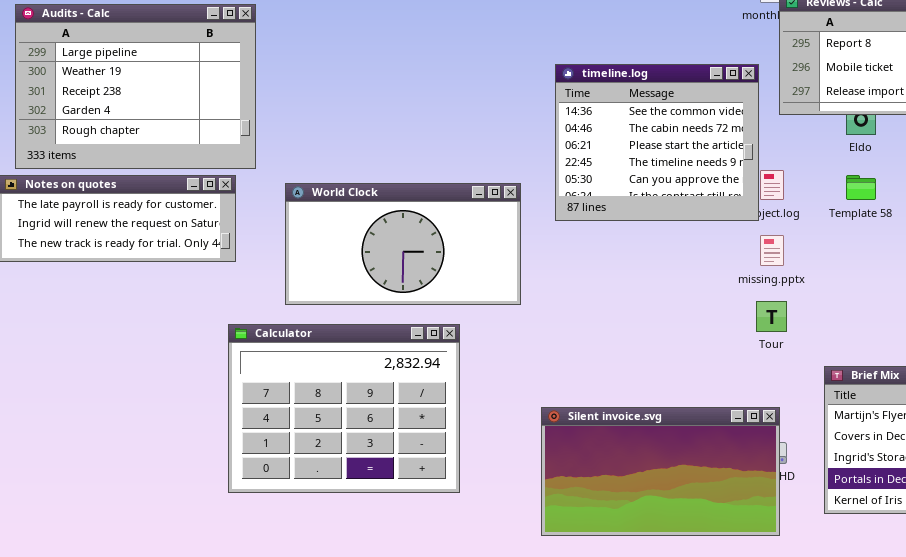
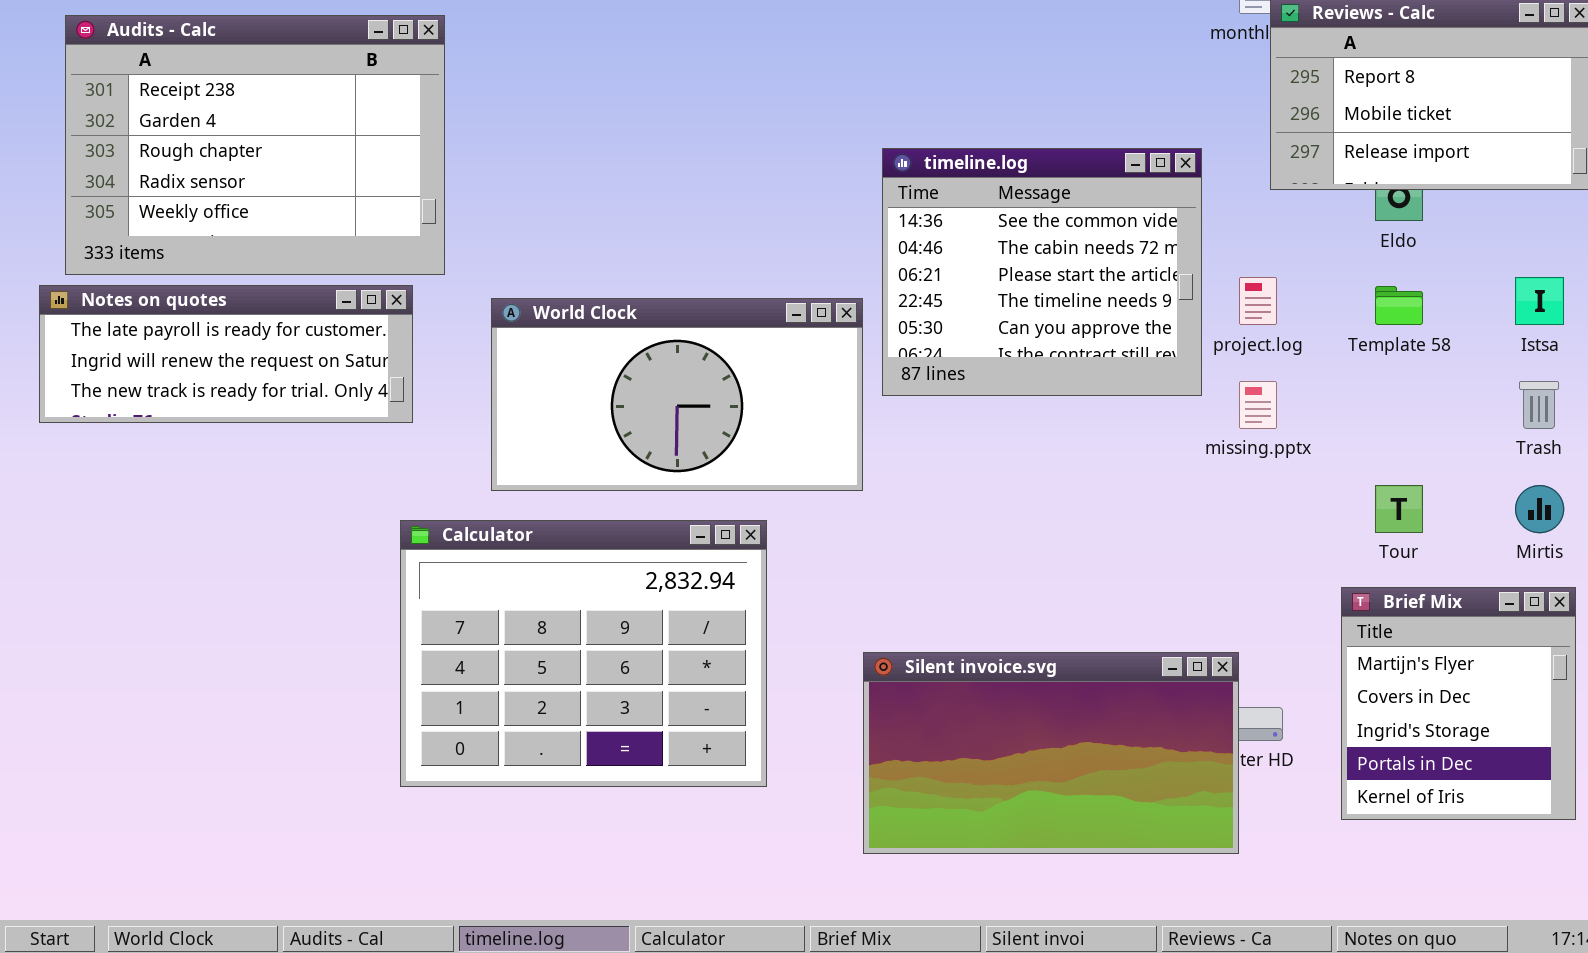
Audits - Calc: [15,4,256,169] -> [65,15,445,275], scrolled down 2 rows
timeline.log: [555,64,759,221] -> [882,148,1202,396], moved
Tour: [756,301,787,332] -> [1375,485,1423,533], moved
Silent invoice.svg: [541,407,780,536] -> [863,652,1239,854], moved

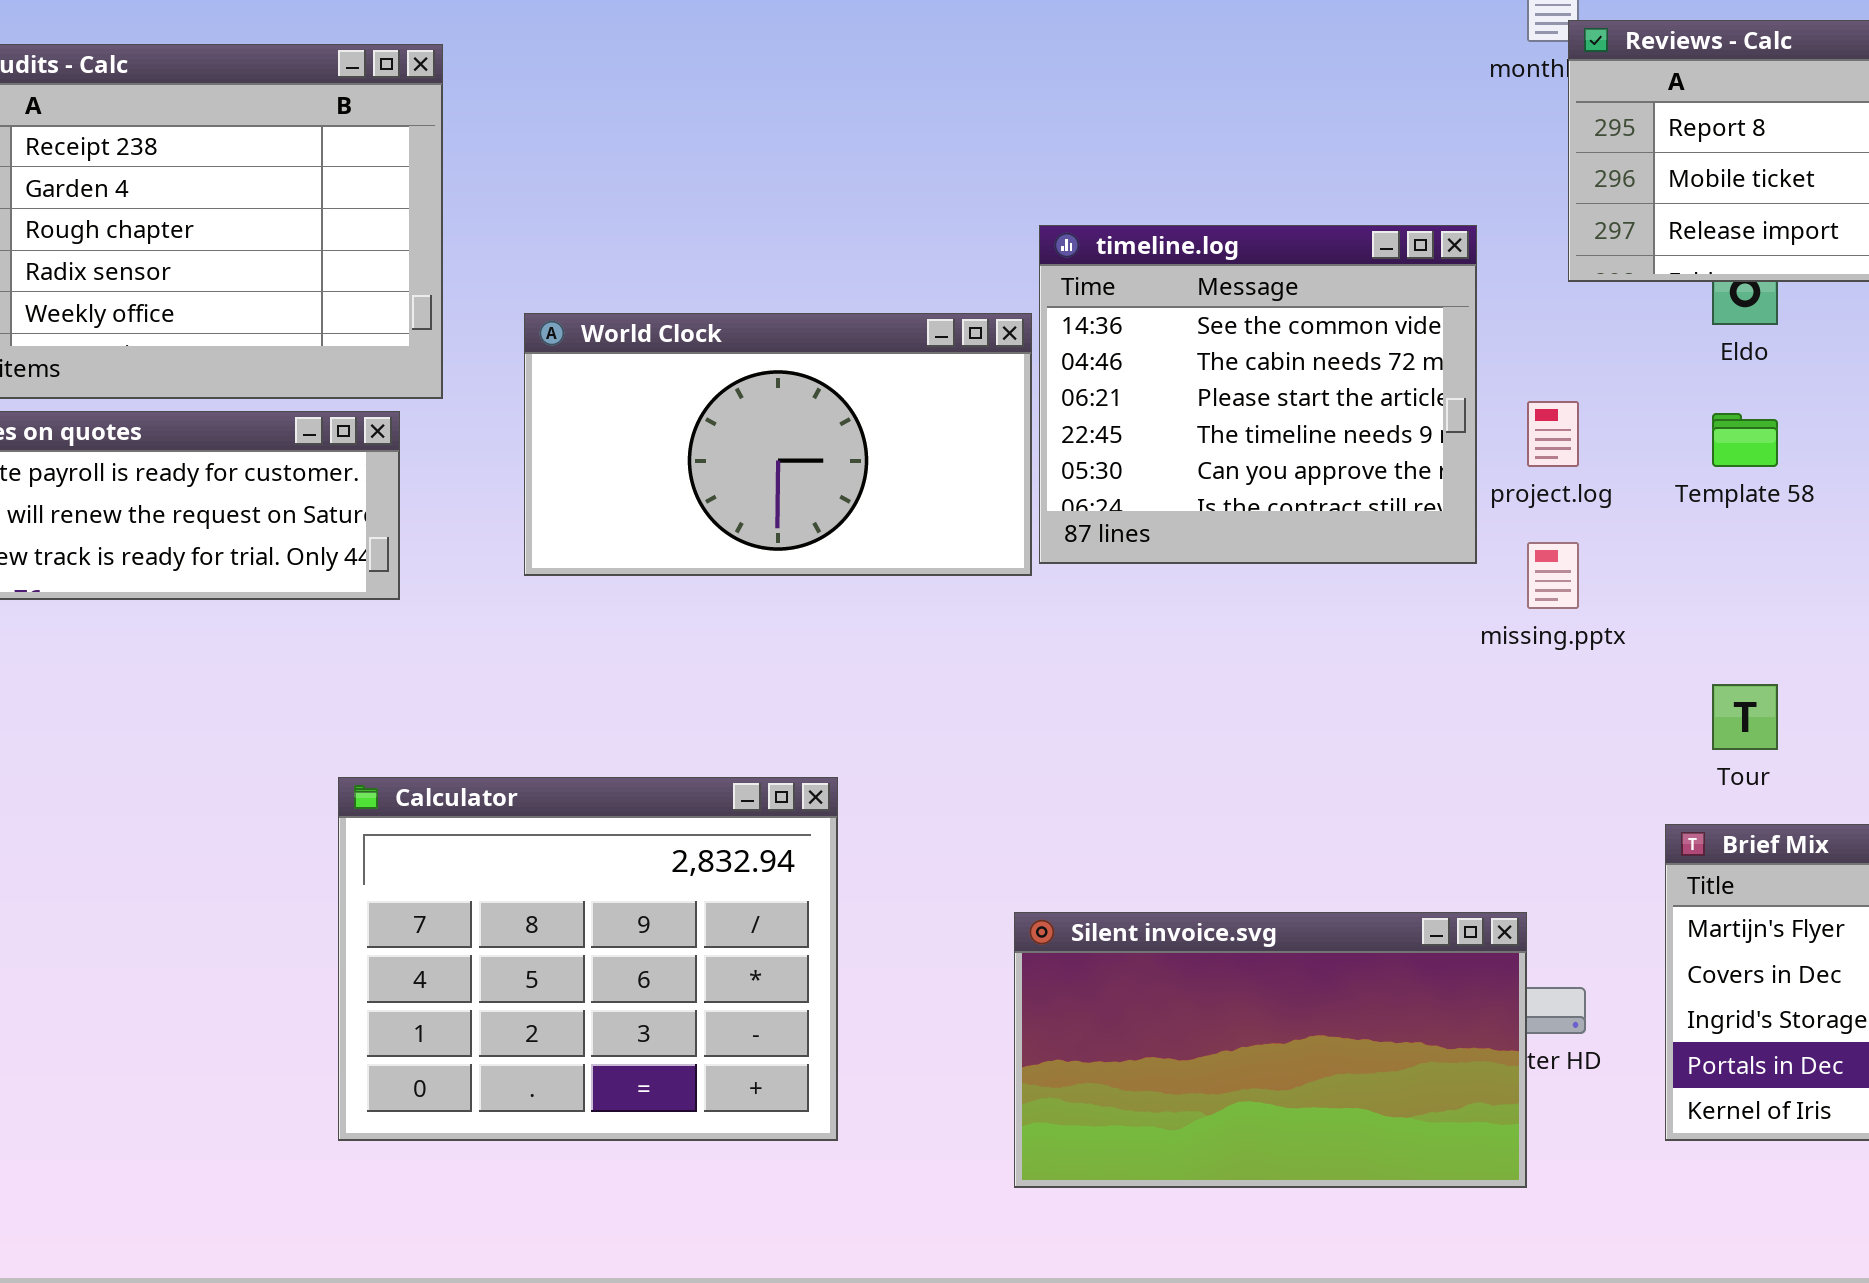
World Clock: [491,298,863,491] -> [524,313,1032,576], moved
Calculator: [400,520,767,787] -> [338,777,838,1141], moved

